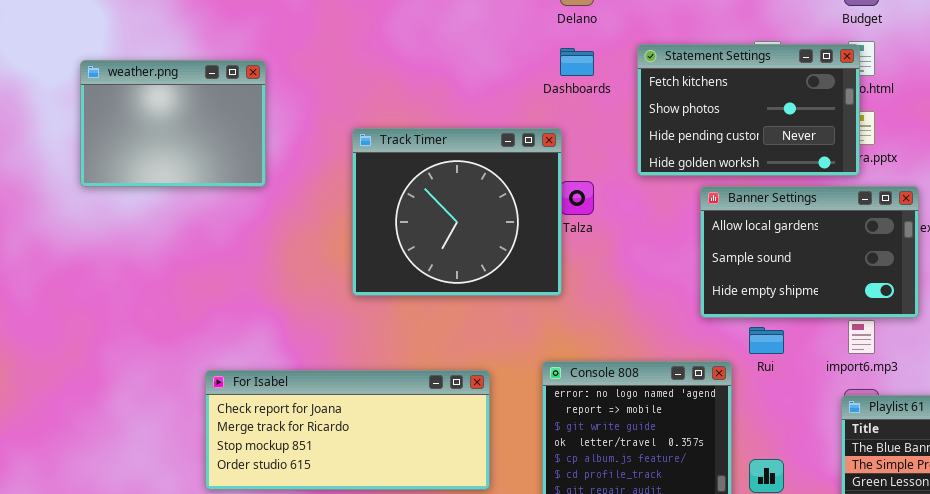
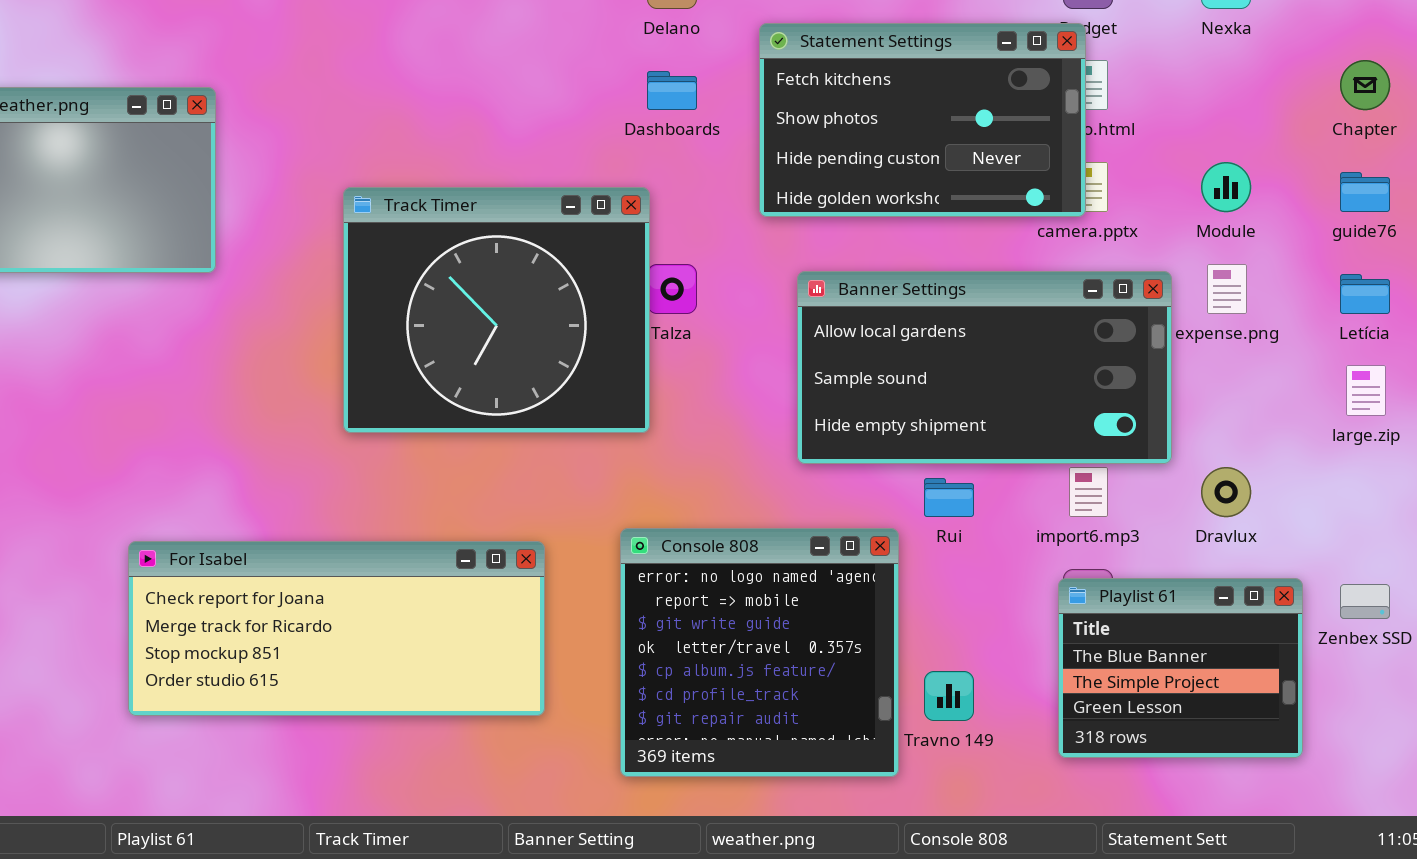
Statement Settings: [637,44,860,176] -> [759,23,1086,217], moved
Banner Settings: [700,186,919,318] -> [797,271,1172,464], resized

